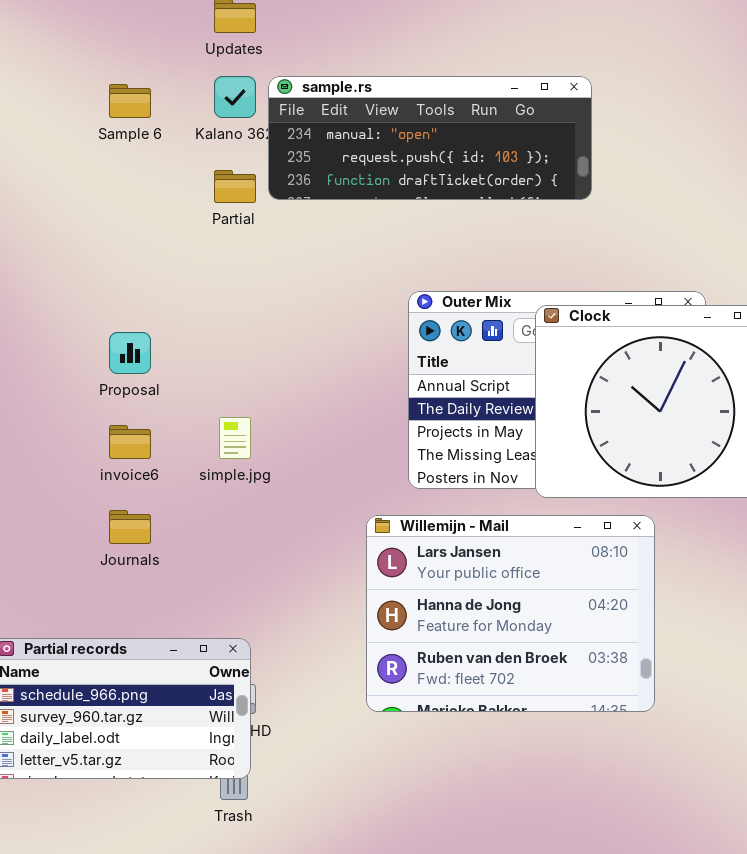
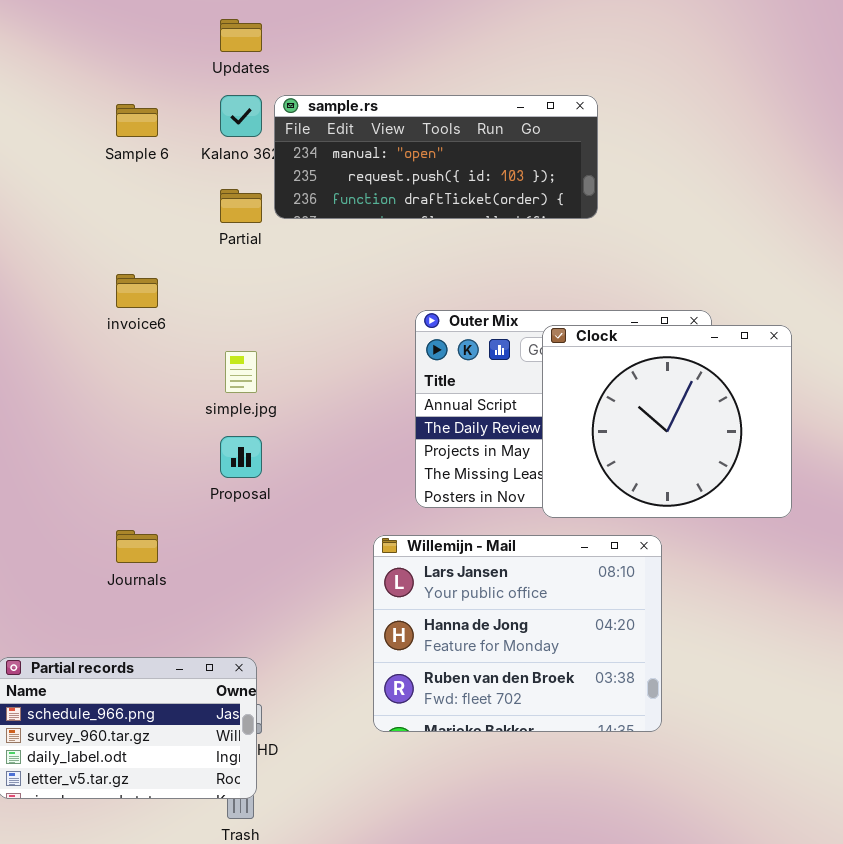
Proposal: [109,332,151,374] -> [220,436,262,478], moved
simple.jpg: [219,417,251,459] -> [225,351,257,393], moved
invoice6: [109,425,151,459] -> [116,274,158,308], moved

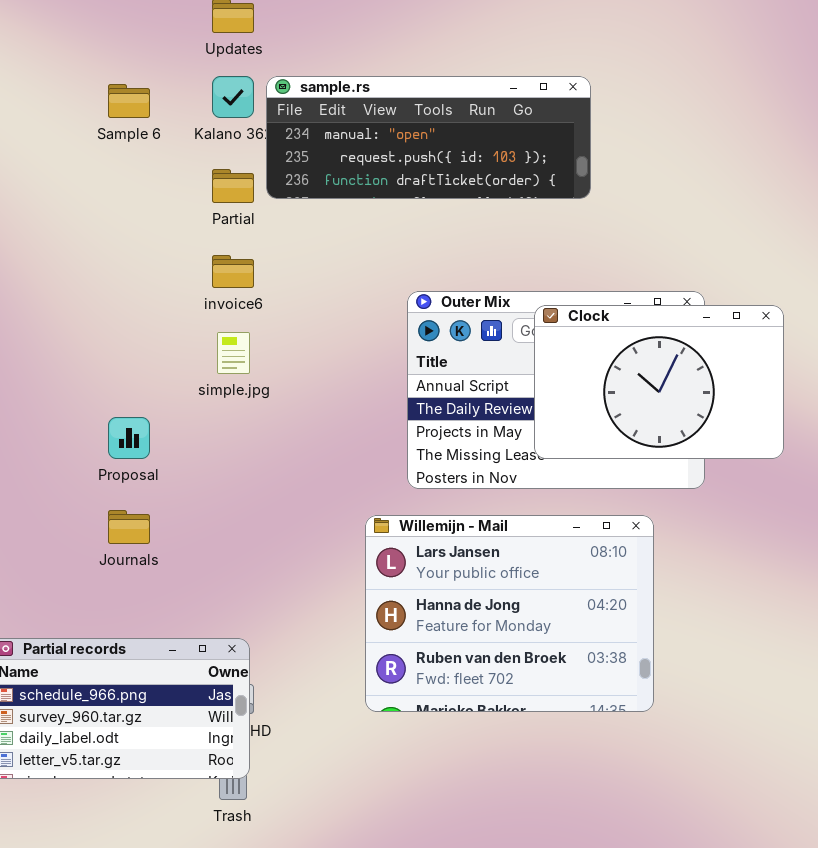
invoice6: [116,274,158,308] -> [212,255,254,288], moved
Clock: [542,325,792,518] -> [534,305,784,459], resized
Proposal: [220,436,262,478] -> [108,417,150,459], moved

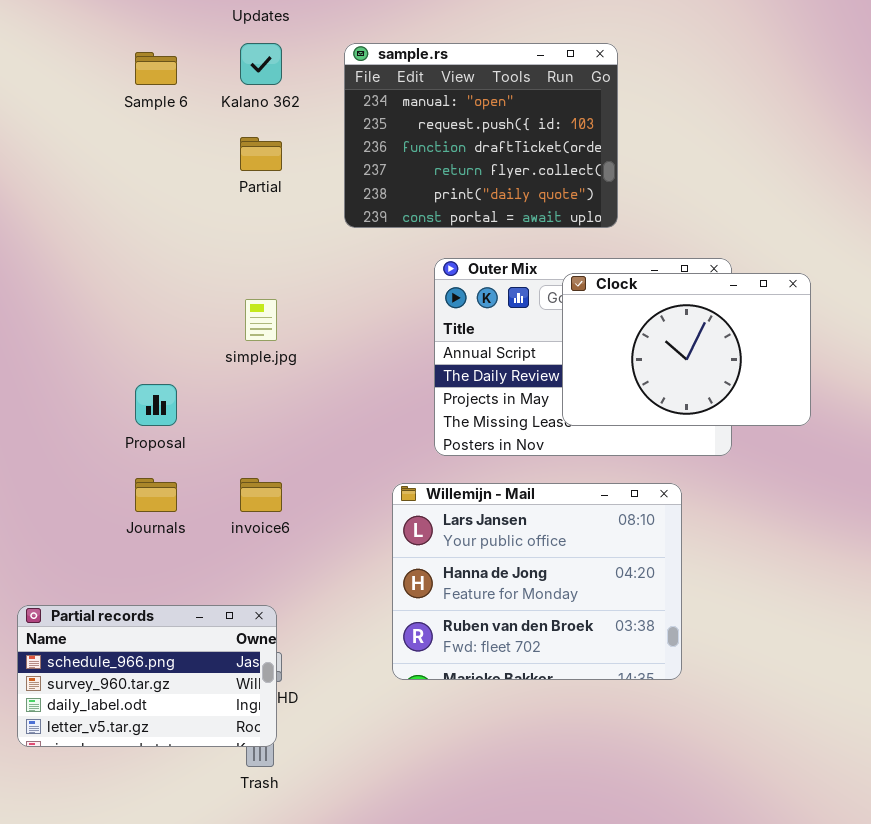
sample.rs: [266,76,591,199] -> [344,43,618,228], resized
invoice6: [212,255,254,288] -> [240,478,282,512], moved

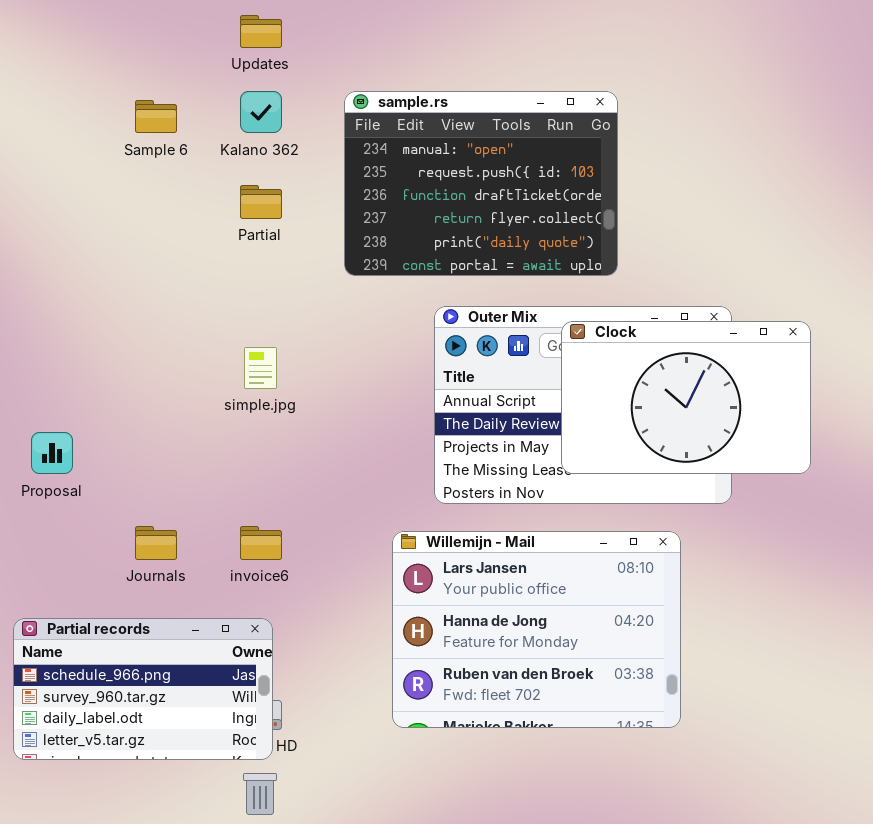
Proposal: [135,384,177,426] -> [31,432,73,474], moved
Partial records: [17,605,277,747] -> [13,618,273,760], moved

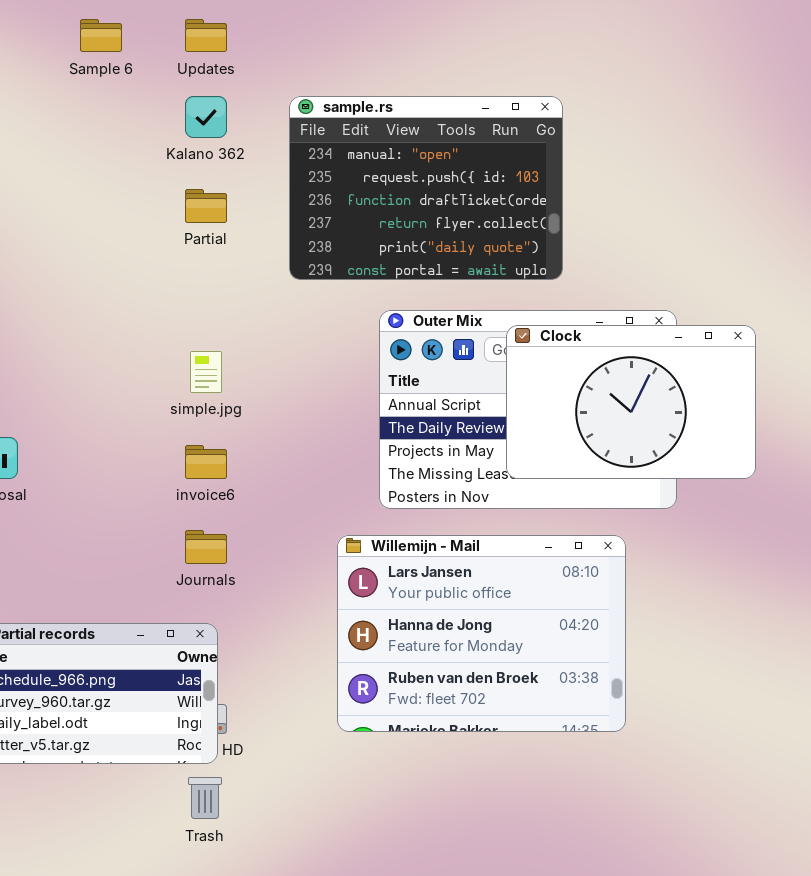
Sample 6: [135,100,177,133] -> [80,19,122,52], moved
Journals: [135,526,177,560] -> [185,530,227,564], moved
invoice6: [240,526,282,560] -> [185,445,227,479], moved

